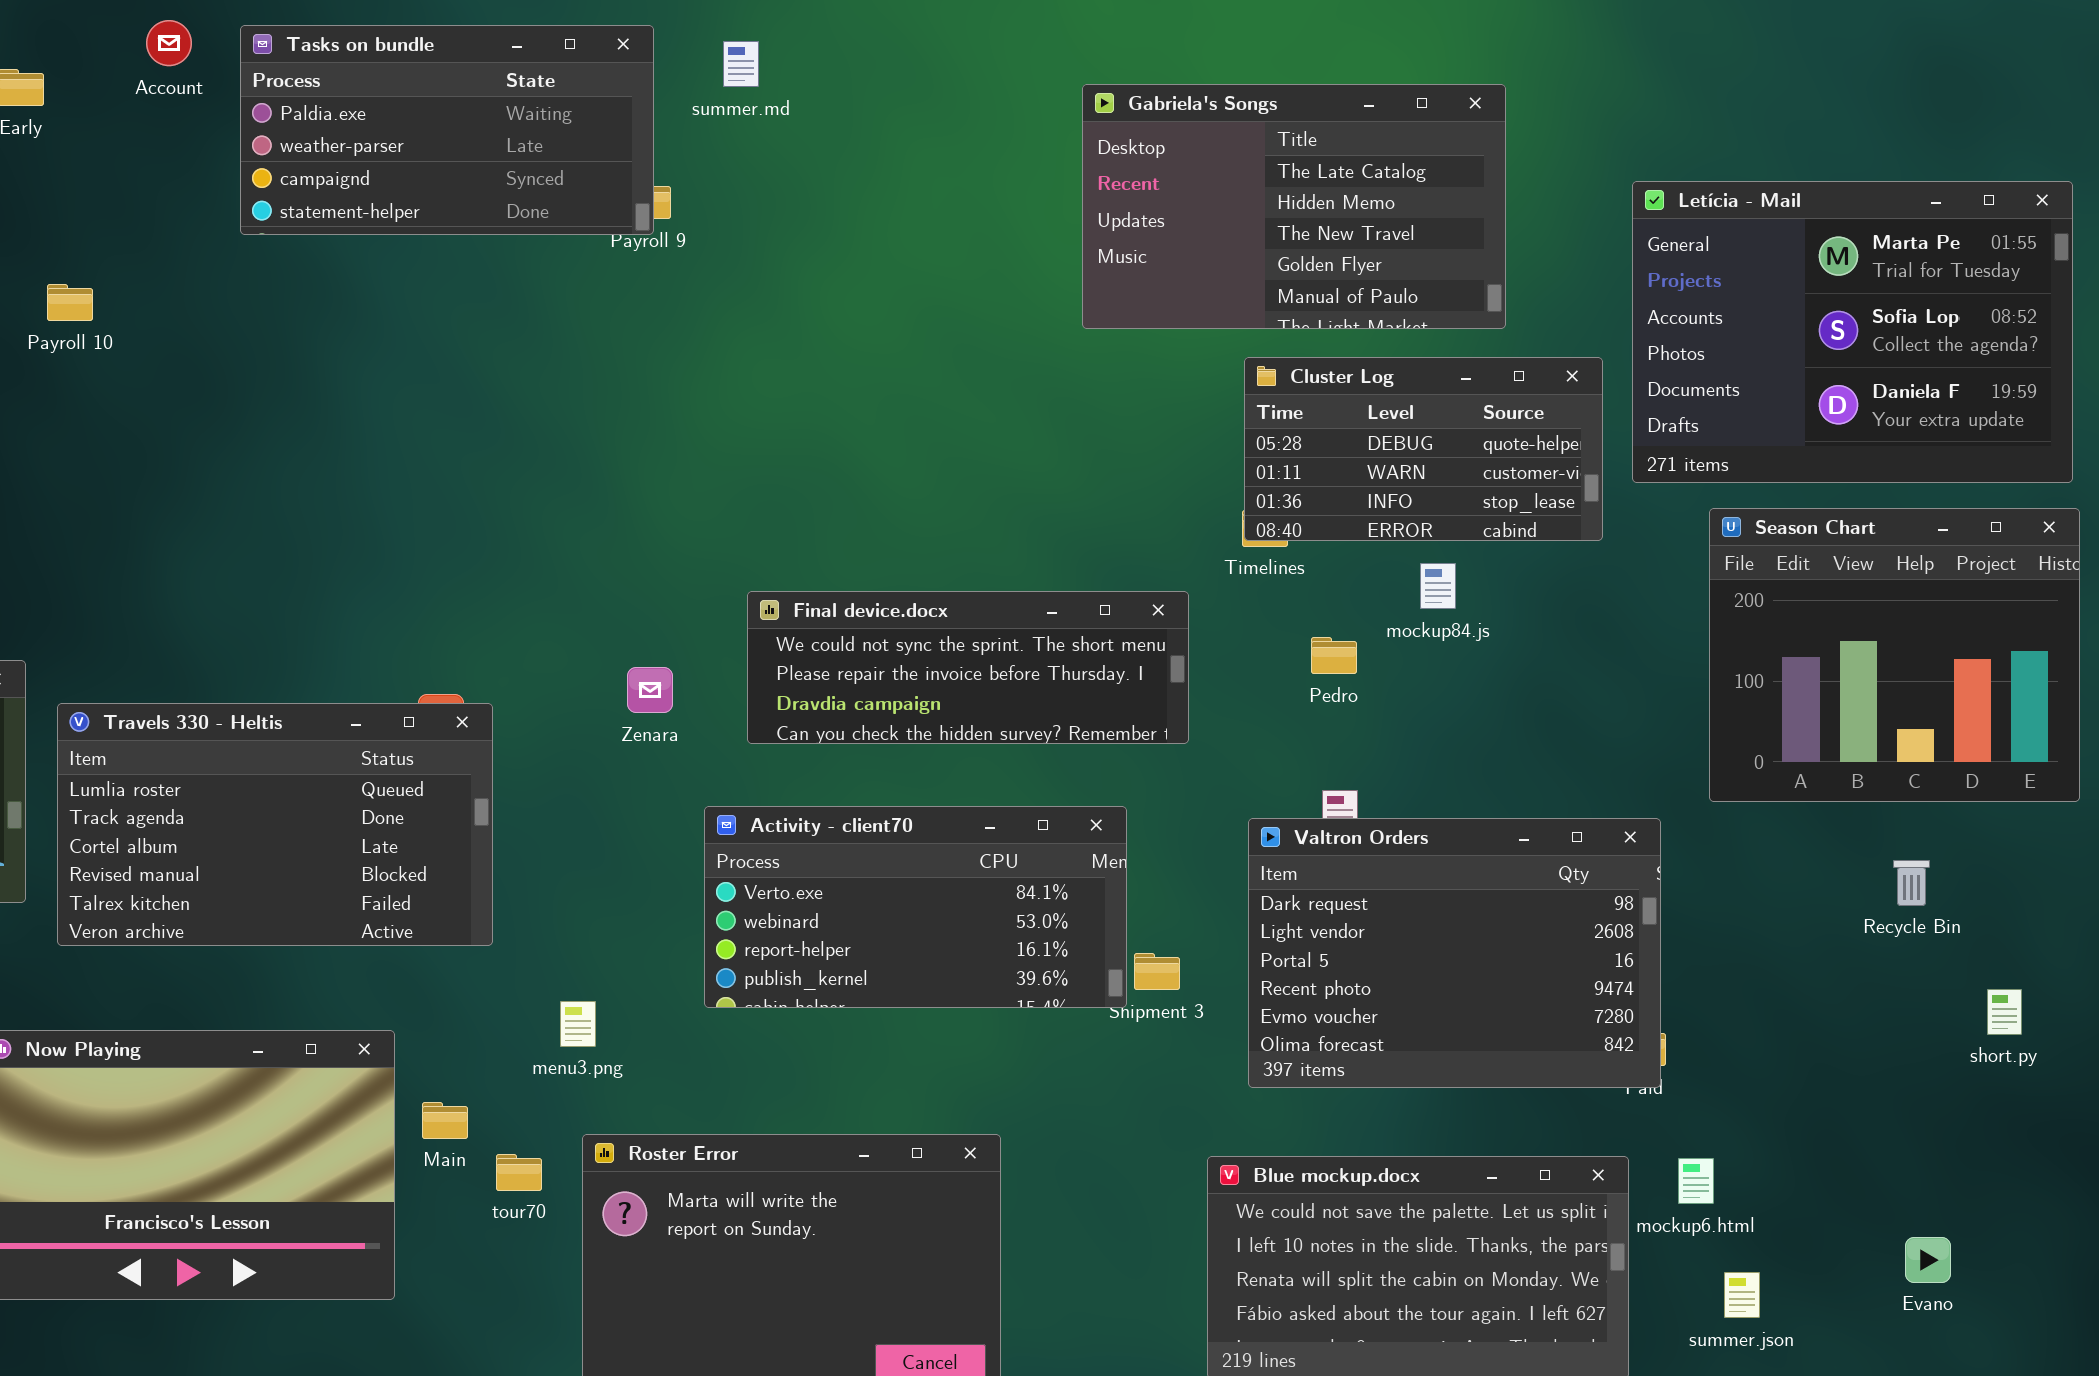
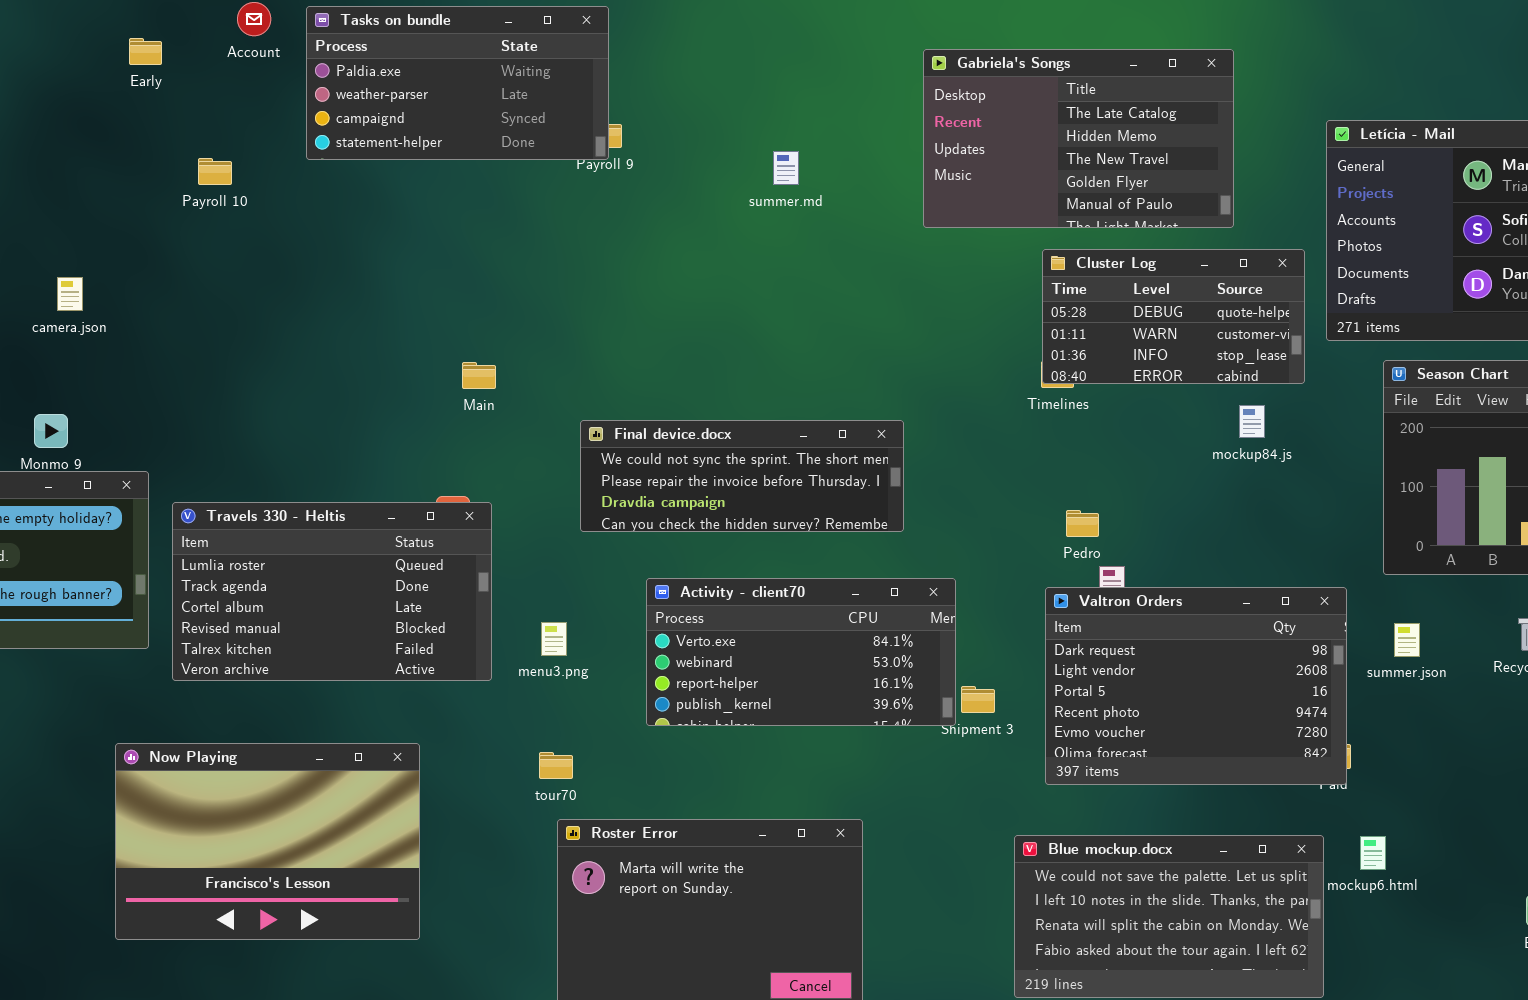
summer.md: [723,41,759,87] -> [773,151,799,185], moved
Payroll 10: [47,284,93,321] -> [198,158,232,185], moved
mockup84.js: [1420,563,1456,609] -> [1239,405,1265,438], moved
Final device.docx: [747,591,1189,744] -> [580,420,904,532], moved
Pedro: [1311,637,1357,674] -> [1066,510,1099,537], moved
menu3.png: [560,1001,596,1047] -> [541,622,567,656], moved
Main: [422,1102,468,1139] -> [462,362,496,389], moved
tour70: [496,1154,542,1191] -> [539,752,573,779], moved
summer.json: [1724,1272,1760,1318] -> [1394,623,1420,657], moved

